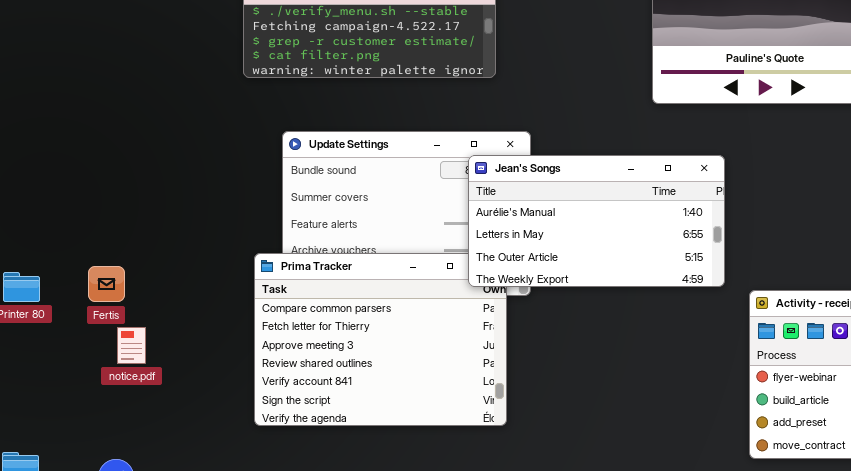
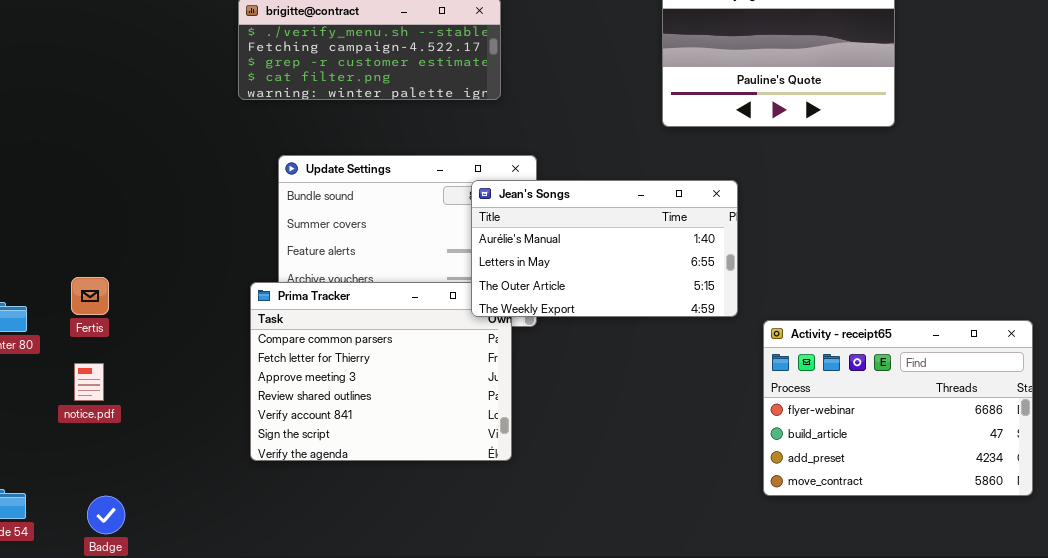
Fertis: [88,266,125,302] -> [71,277,109,315], moved
notice.pdf: [117,327,146,364] -> [74,363,104,401], moved

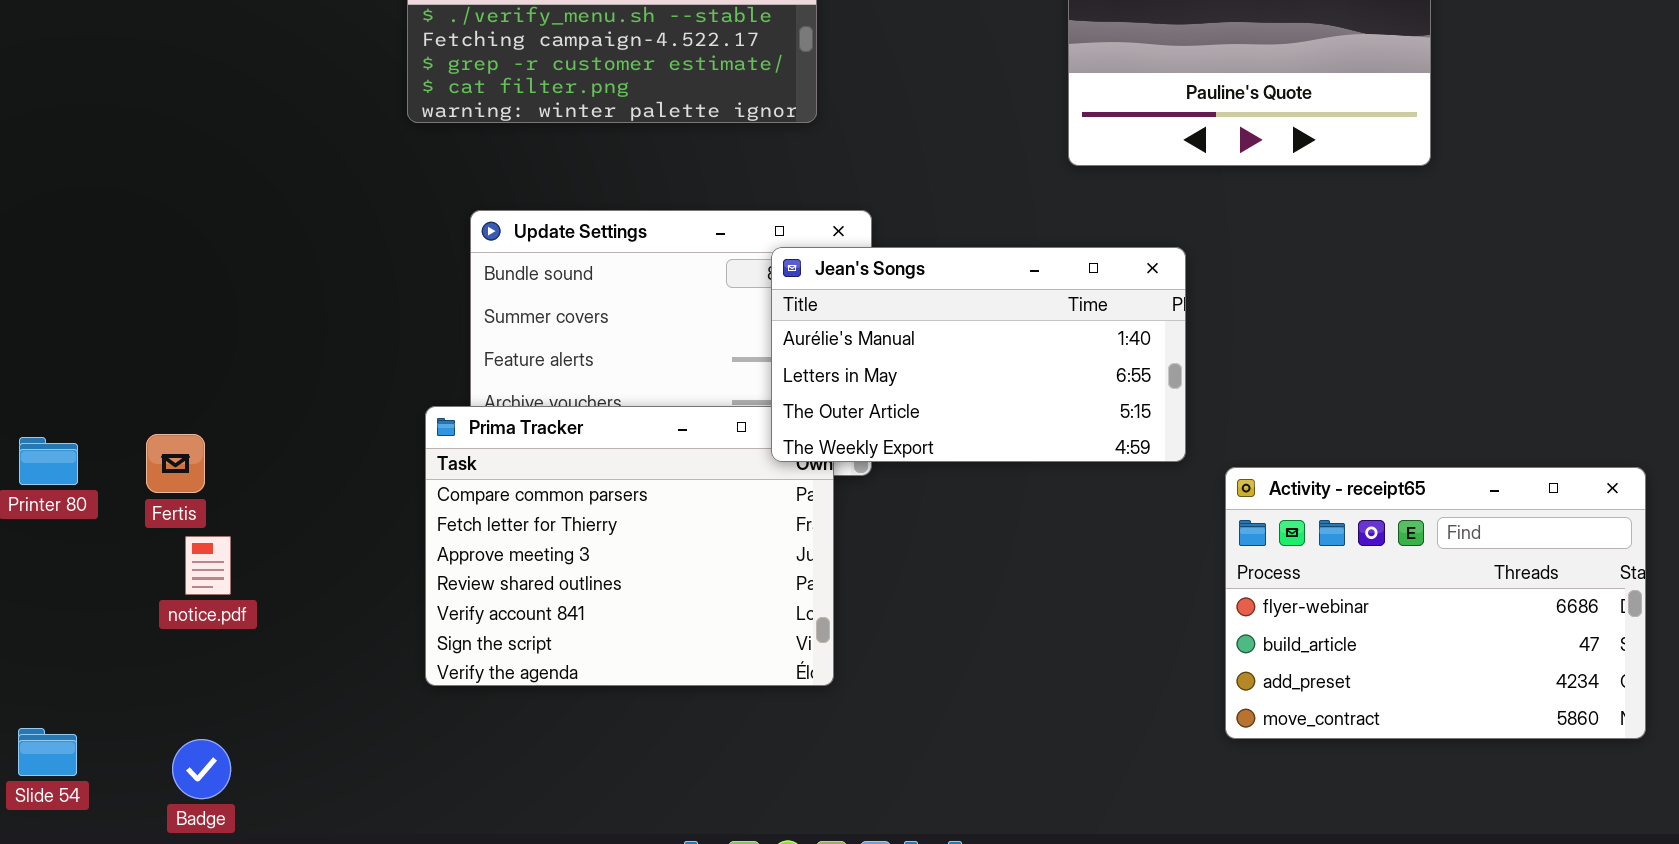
Fertis: [71,277,109,315] -> [146,434,205,493], moved
notice.pdf: [74,363,104,401] -> [185,536,231,595], moved

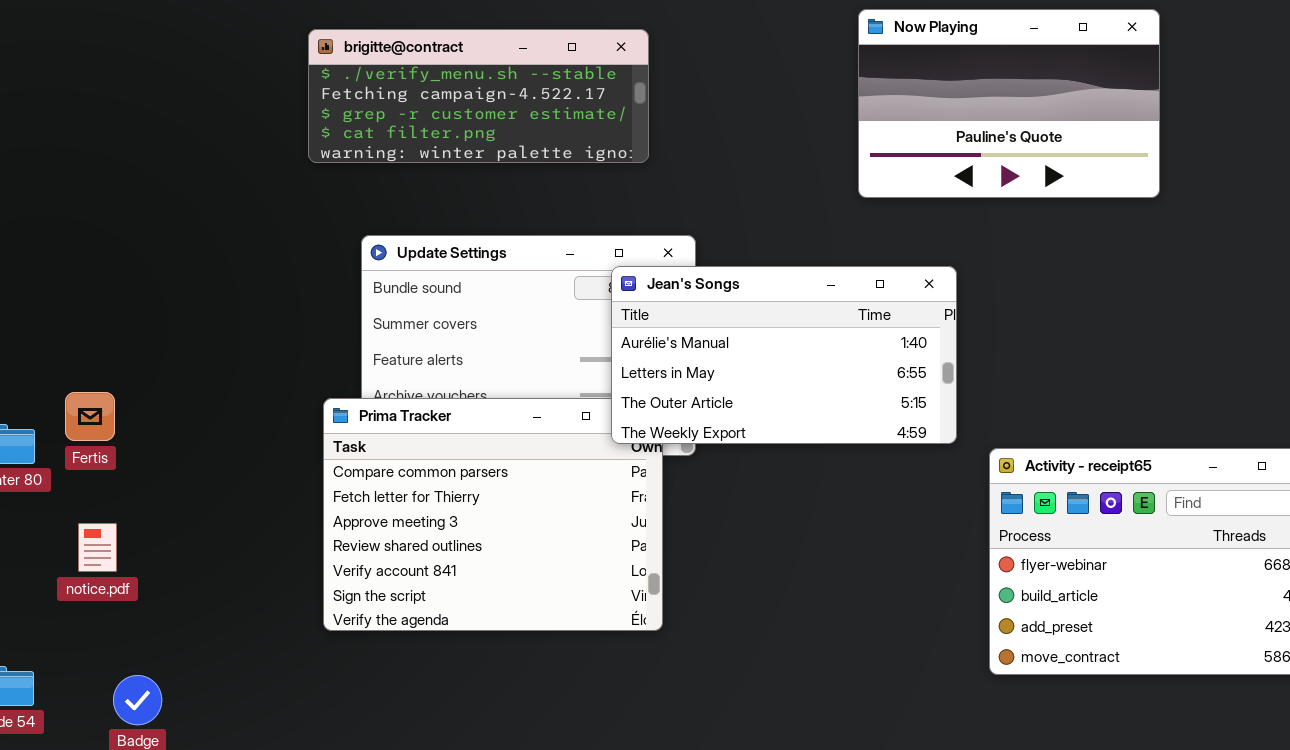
Fertis: [146,434,205,493] -> [65,392,115,441], moved
notice.pdf: [185,536,231,595] -> [78,523,117,572], moved

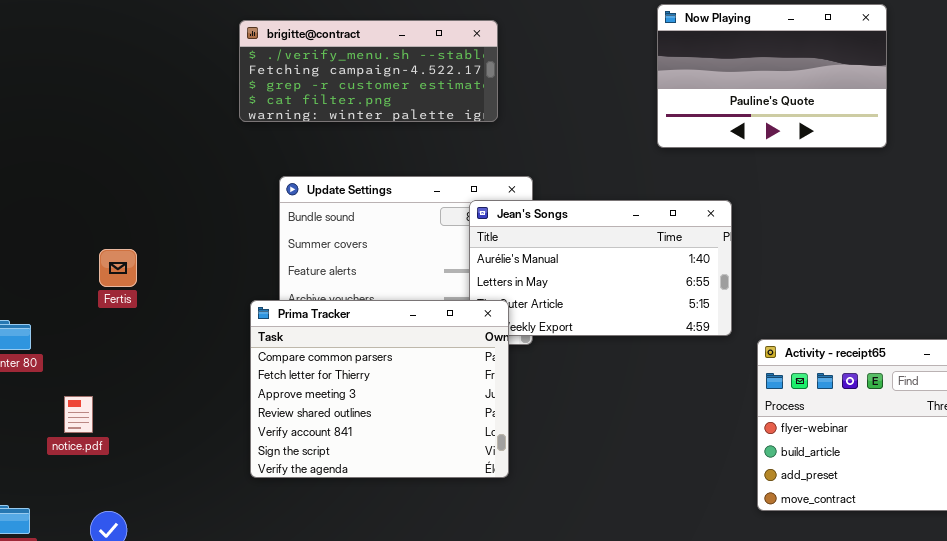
Fertis: [65,392,115,441] -> [99,249,137,287], moved
Prima Tracker: [323,398,663,631] -> [250,300,509,478], raised

